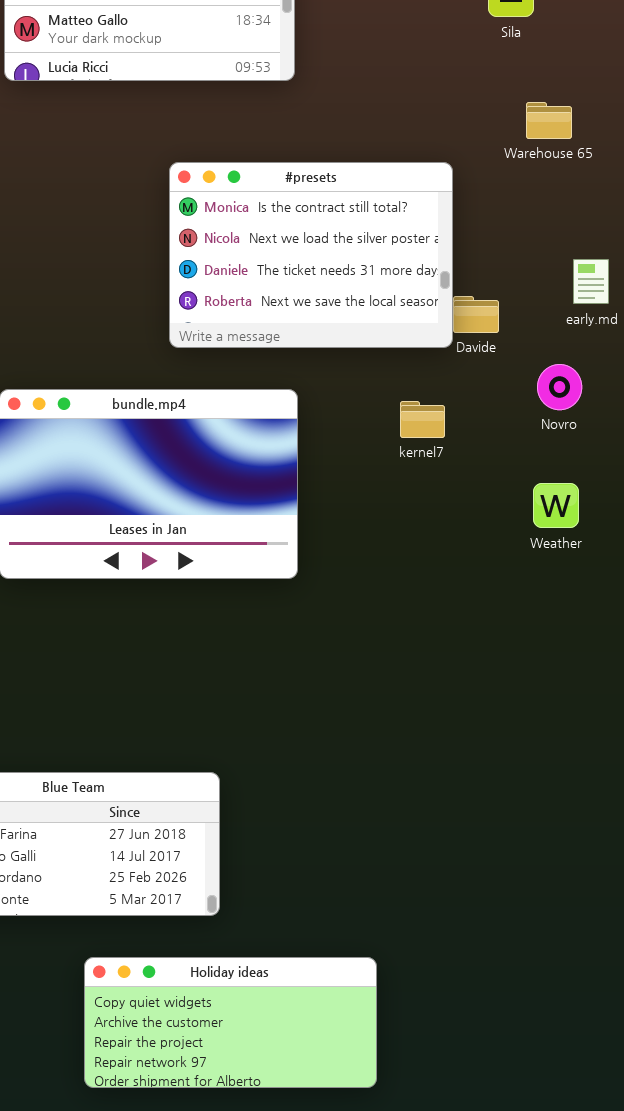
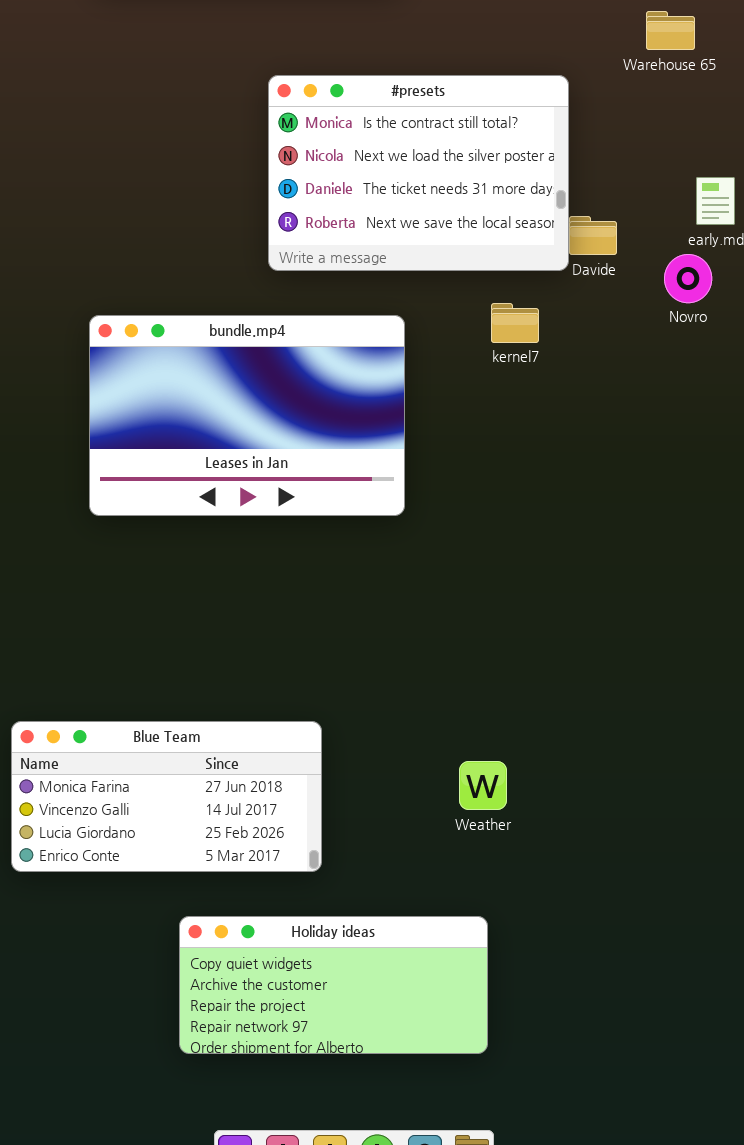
Novro: [537,364,582,410] -> [664,254,712,303], moved
kernel7: [400,401,445,438] -> [491,303,539,343], moved
Weather: [533,483,579,528] -> [459,761,507,810], moved

